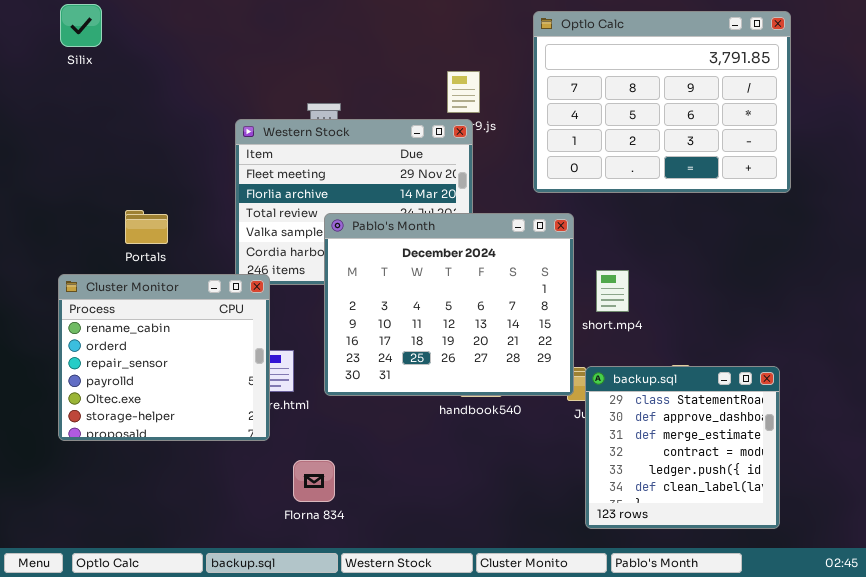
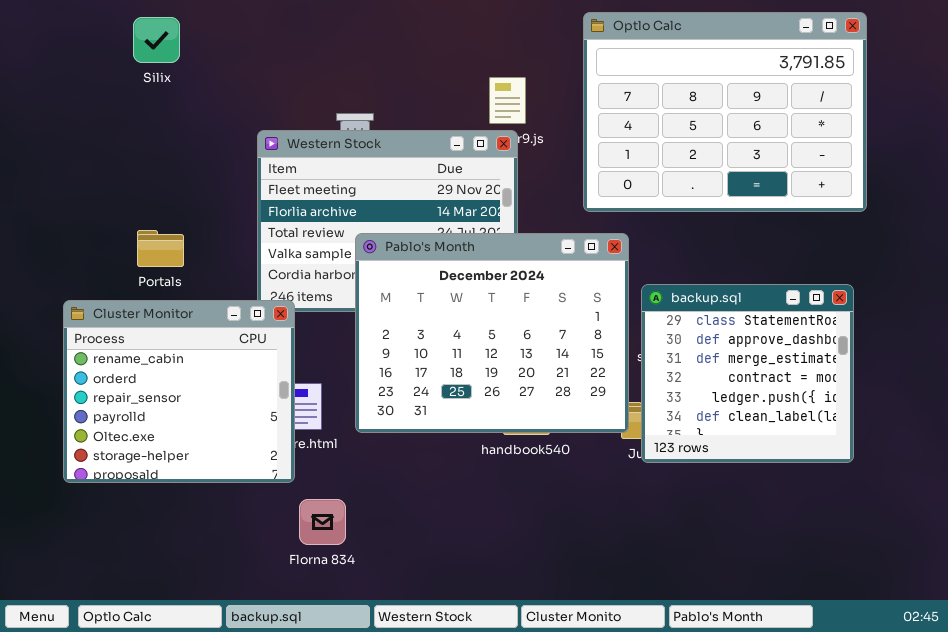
Silix: [60,4,102,47] -> [133,17,180,63], moved
backup.sql: [585,366,780,529] -> [641,284,854,463], moved
Florna 834: [293,460,335,502] -> [299,499,346,545], moved

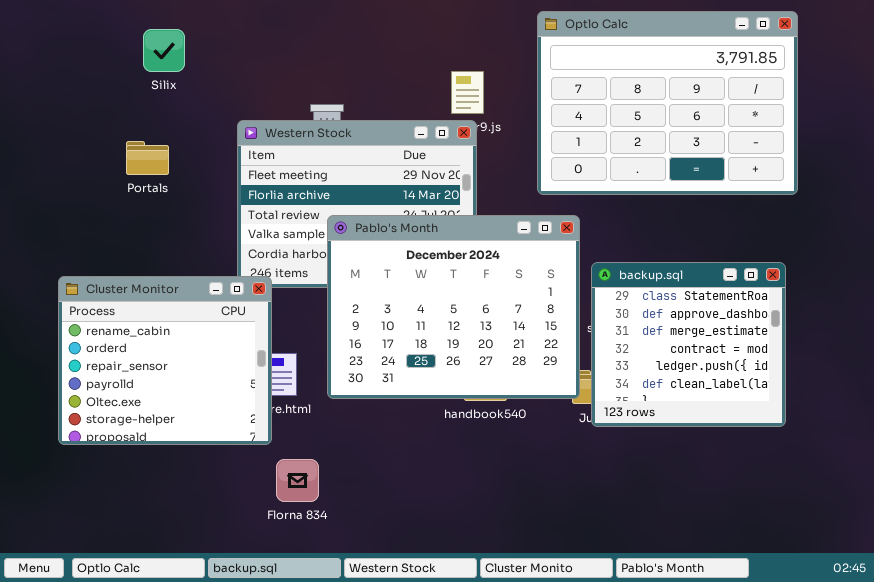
Silix: [133,17,180,63] -> [143,29,185,72], moved
Portals: [137,230,184,267] -> [126,141,169,175], moved

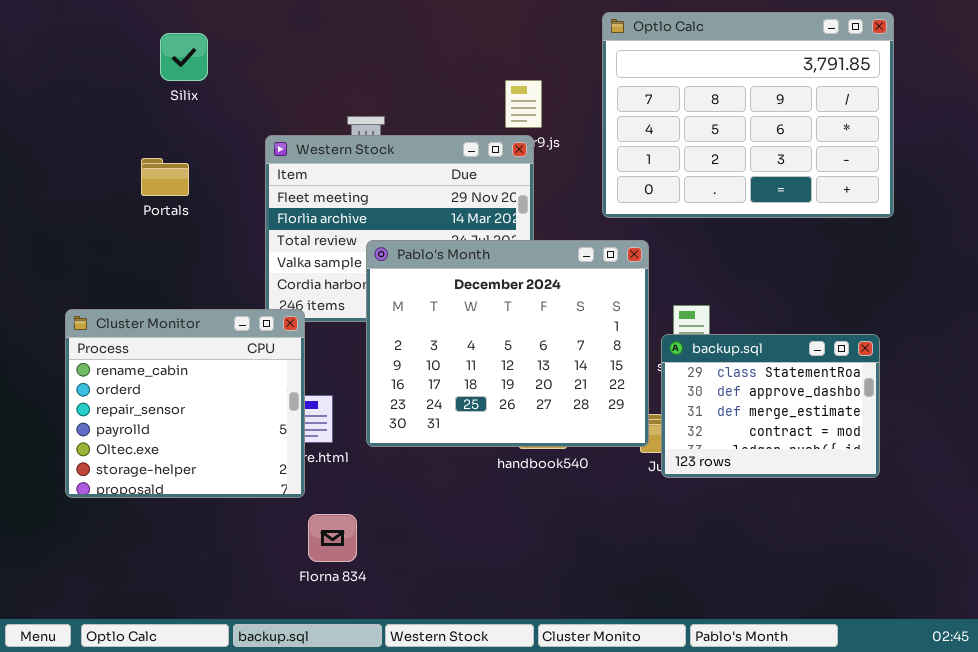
backup.sql: [591,262,786,427] -> [661,334,880,478], resized

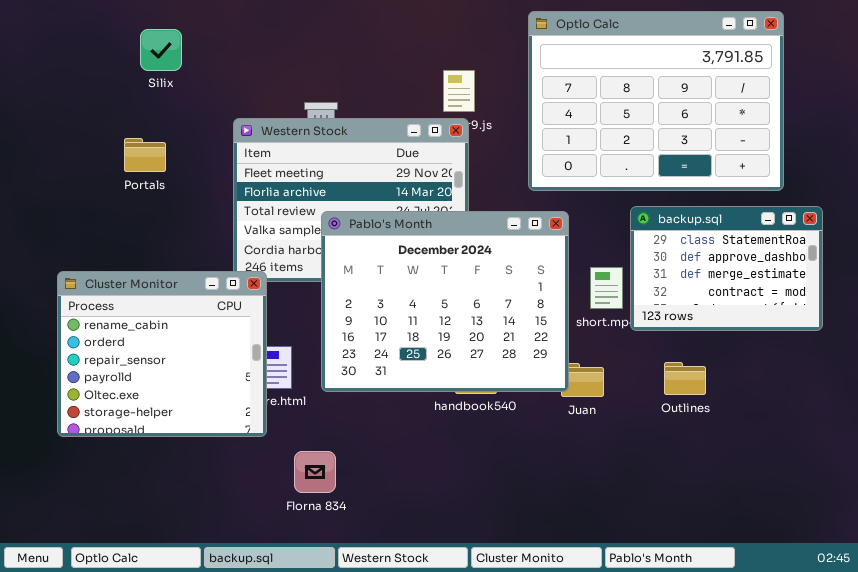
backup.sql: [661,334,880,478] -> [630,206,823,331], moved
Florna 834: [308,514,357,562] -> [294,451,336,493], moved

